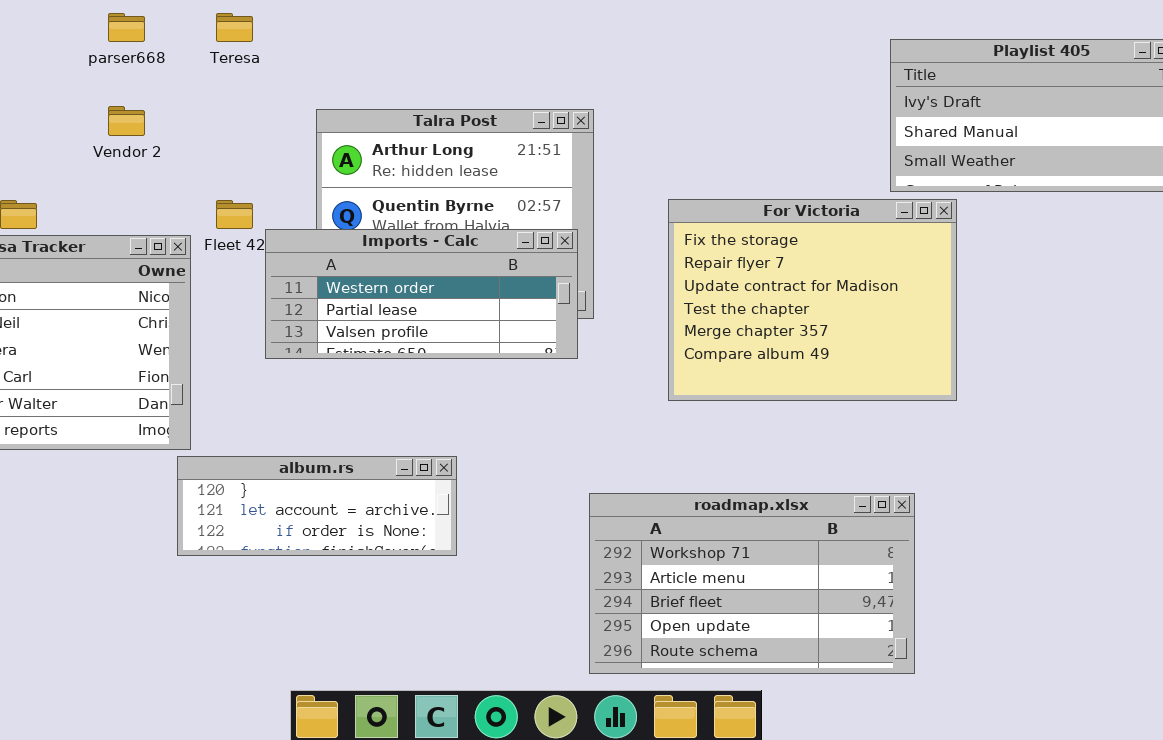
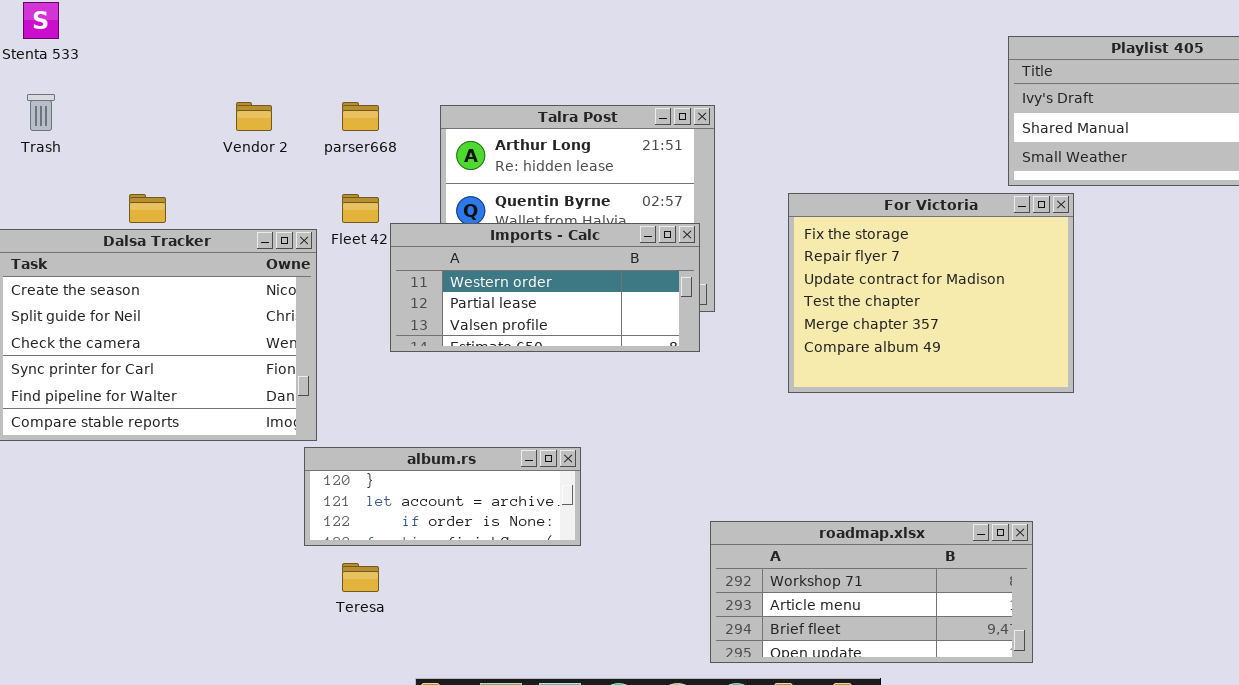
parser668: [108,13,145,42] -> [342,102,379,131], moved
Teresa: [216,13,253,42] -> [342,563,379,592], moved
roadmap.xlsx: [589,493,915,674] -> [710,521,1033,663], resized

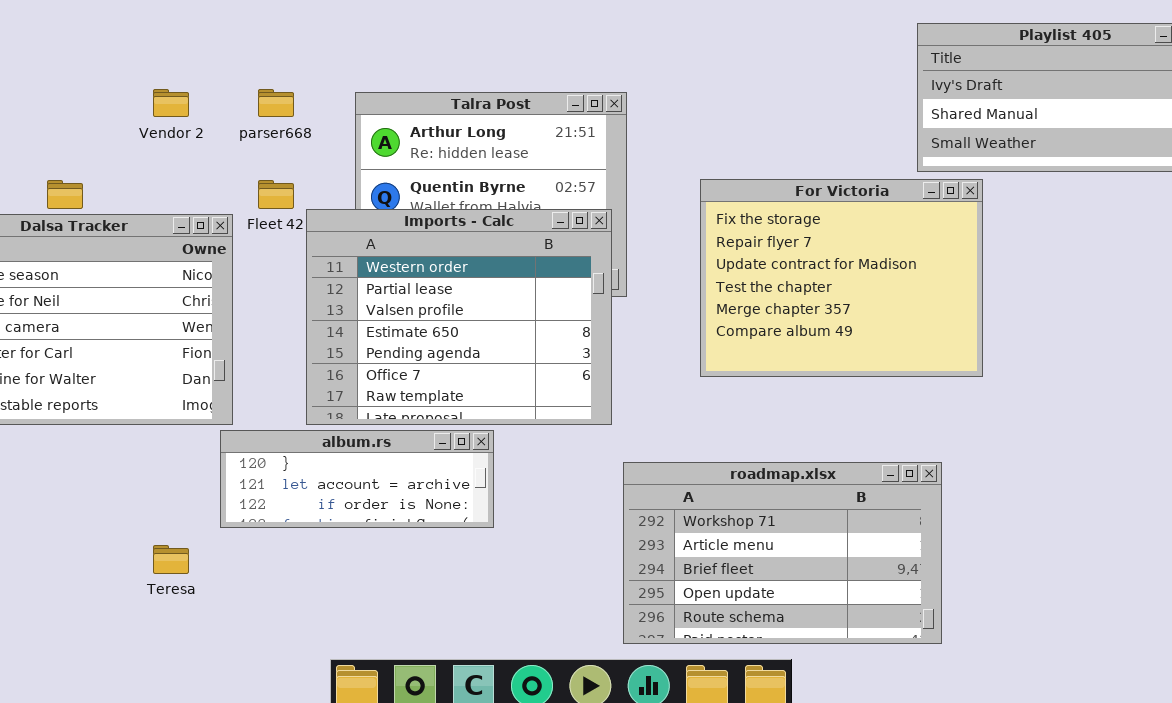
Imports - Calc: [390,223,700,352] -> [306,209,612,425], resized
roadmap.xlsx: [710,521,1033,663] -> [623,462,942,644], resized
Teresa: [342,563,379,592] -> [153,545,189,574], moved

